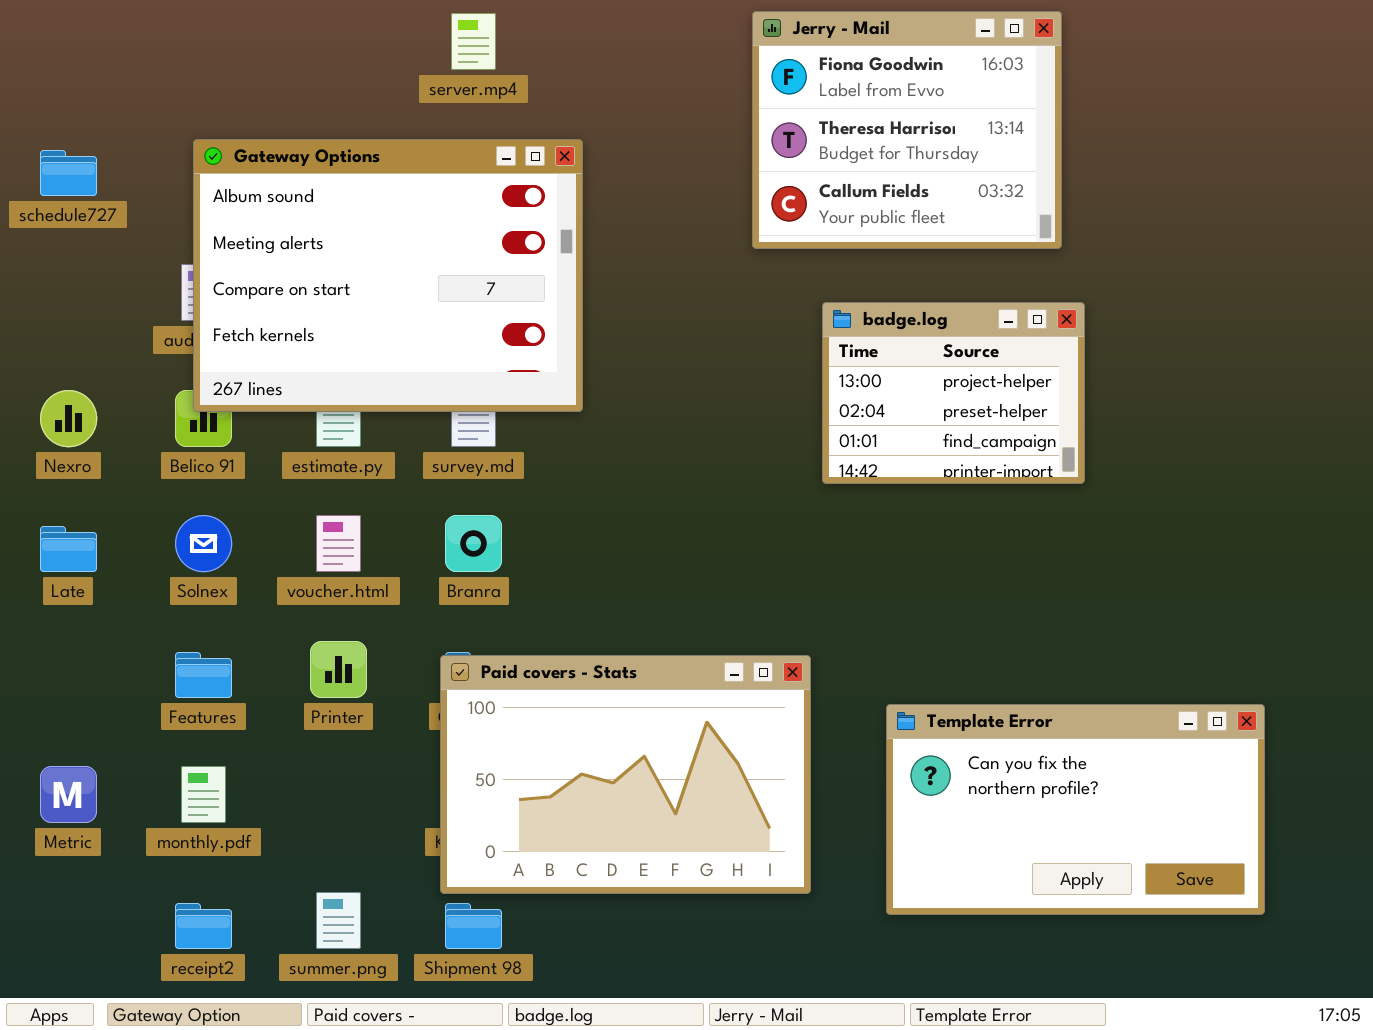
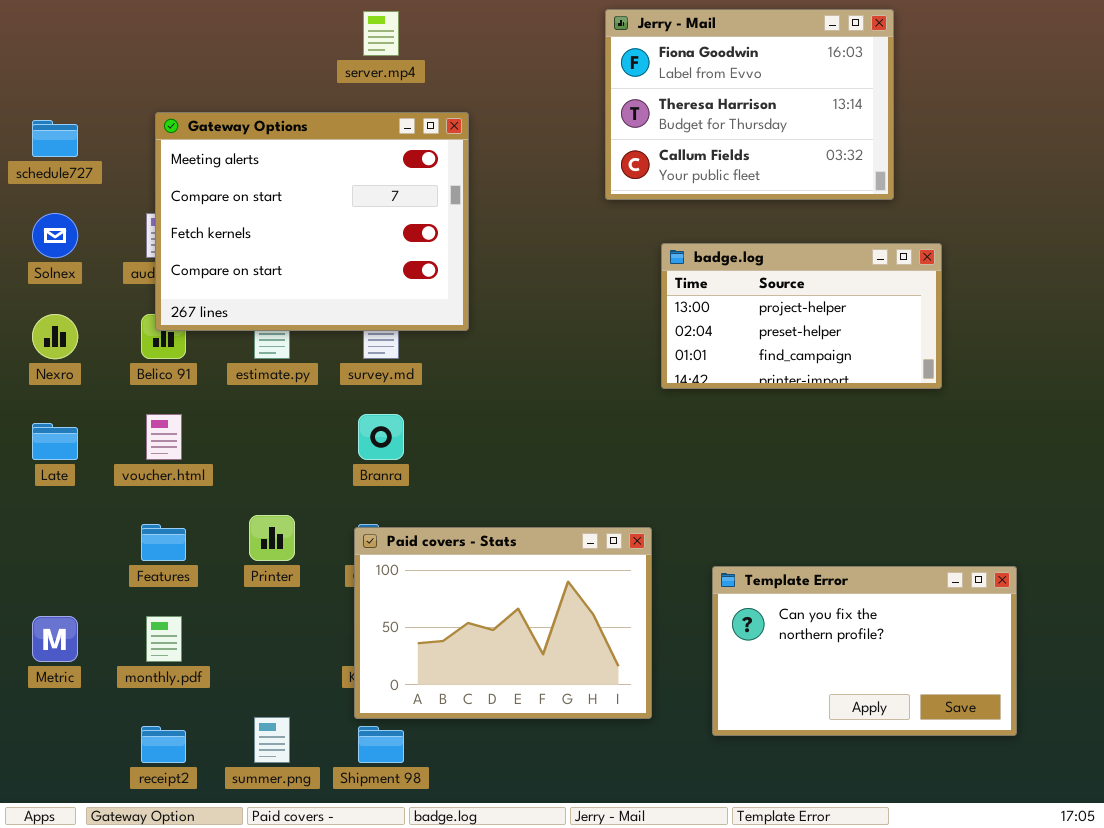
Jerry - Mail: [752,11,1062,249] -> [605,9,894,200], resized
Gateway Options: [193,139,583,412] -> [155,112,469,331], scrolled down 1 row
badge.log: [822,302,1085,484] -> [661,243,942,389], resized
Solnex: [175,515,232,572] -> [32,213,78,258], moved
voucher.html: [316,515,361,572] -> [146,414,182,460], moved

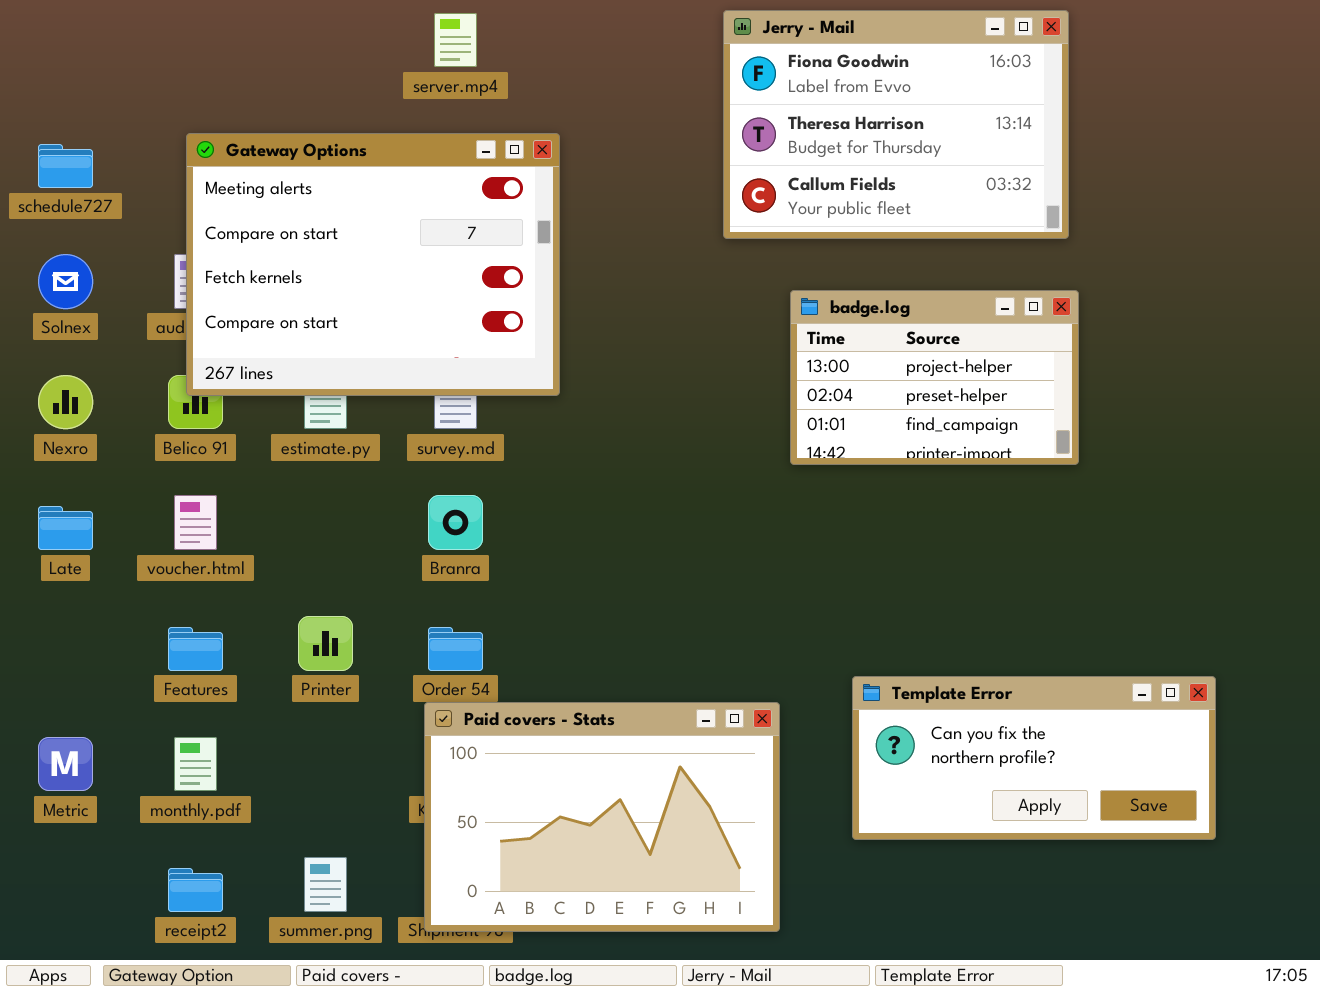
badge.log: [661,243,942,389] -> [790,290,1079,465], resized
Paid covers - Stats: [354,527,652,719] -> [424,702,780,932], moved
Template Error: [712,566,1017,736] -> [852,676,1216,840], resized

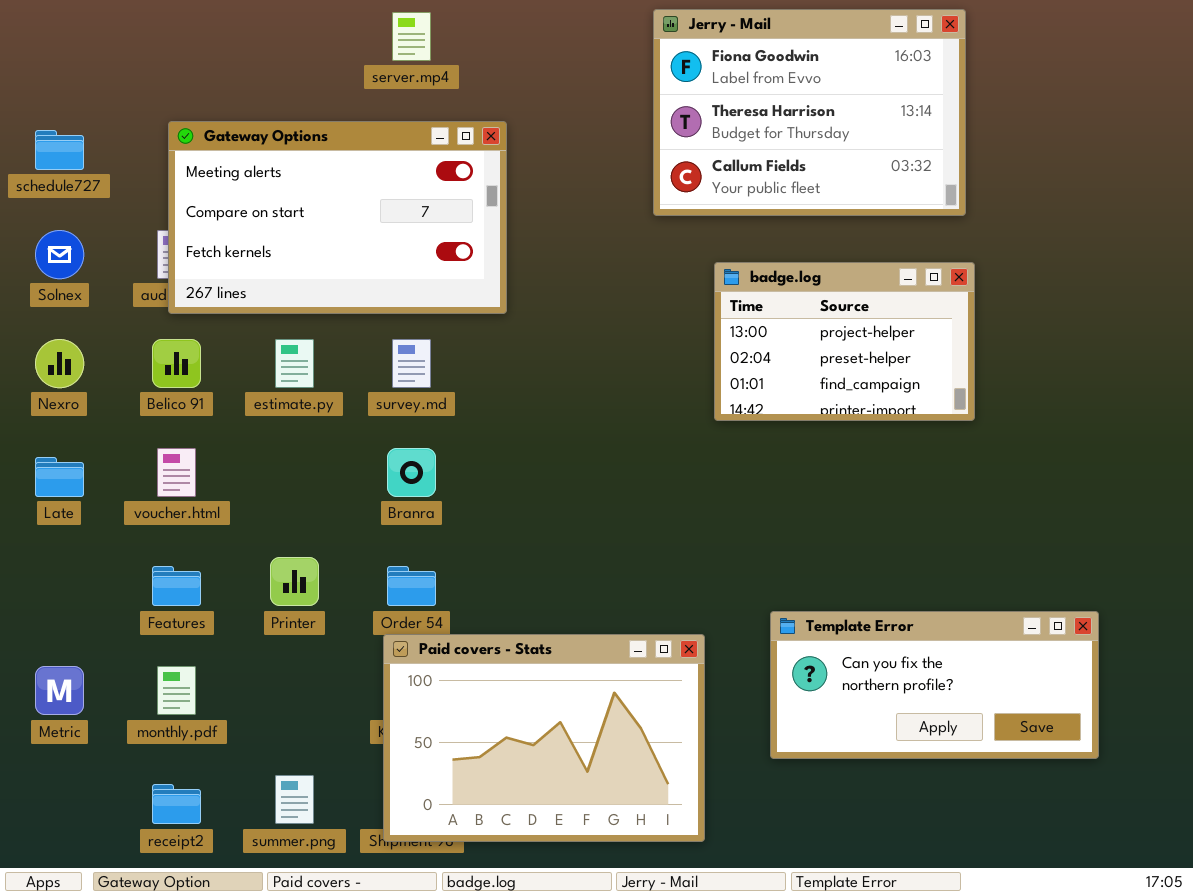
Gateway Options: [186,133,560,396] -> [168,121,507,314], resized

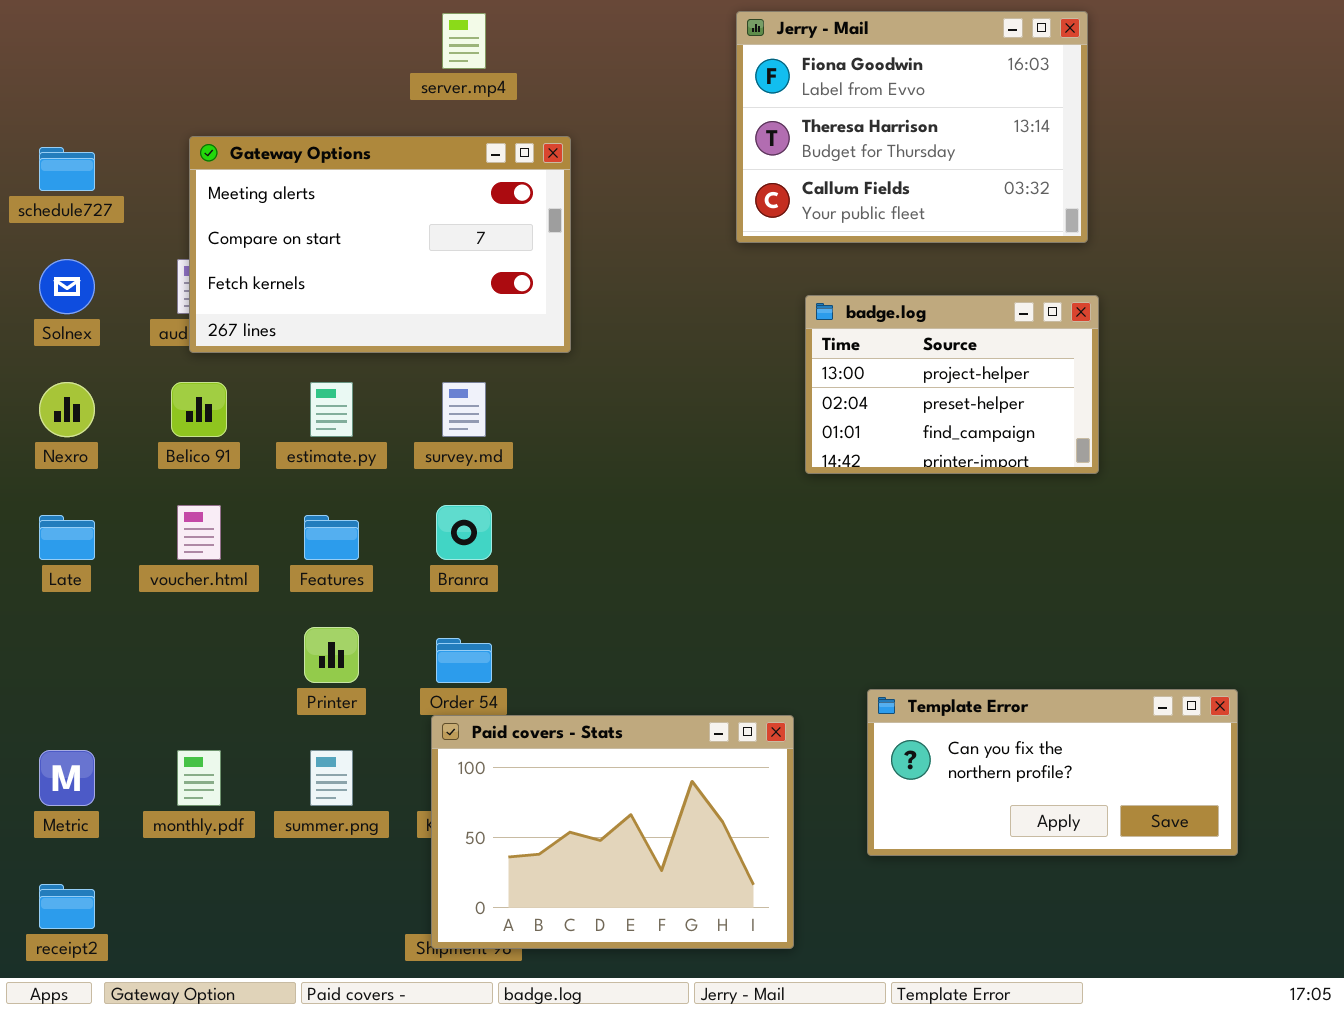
Features: [152,566,201,606] -> [304,515,359,560], moved
summer.png: [275,775,314,824] -> [310,750,353,806], moved
receipt2: [152,784,201,824] -> [39,884,95,929], moved

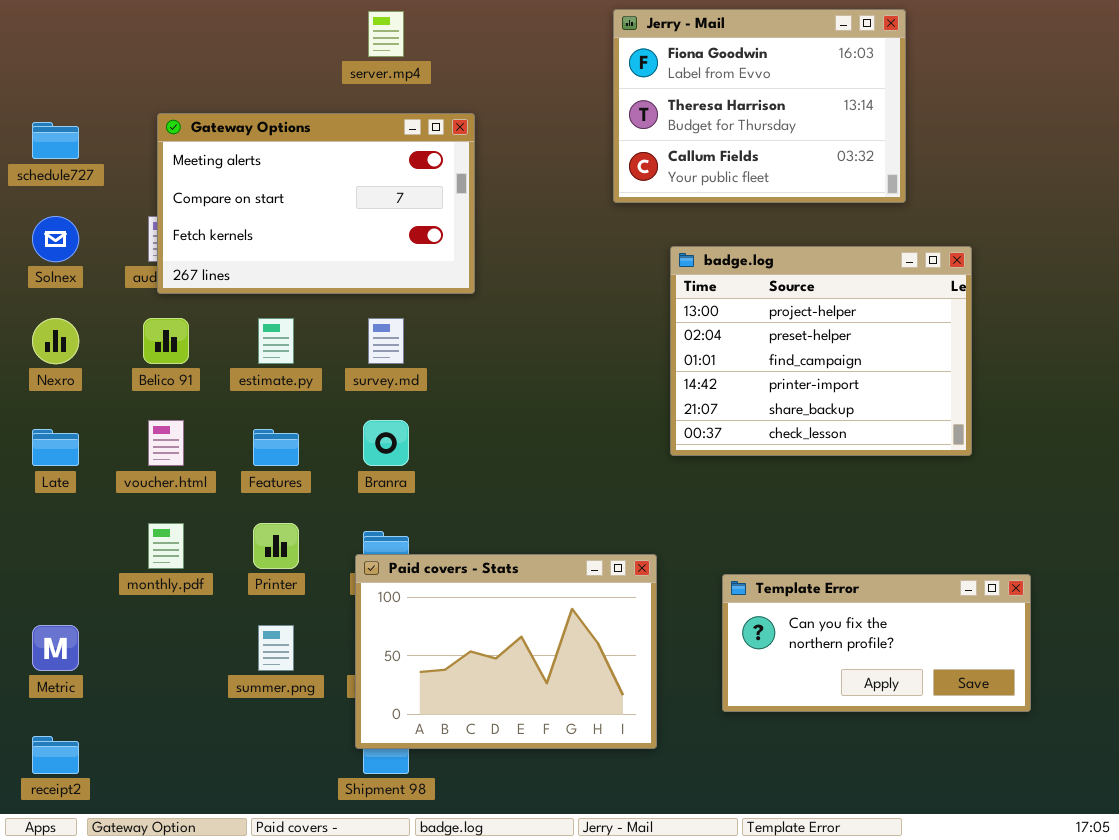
badge.log: [805,295,1099,474] -> [670,246,972,456], resized
Paid covers - Stats: [431,715,794,949] -> [355,554,657,749], moved
monthly.pdf: [177,750,221,806] -> [148,523,184,569], moved

